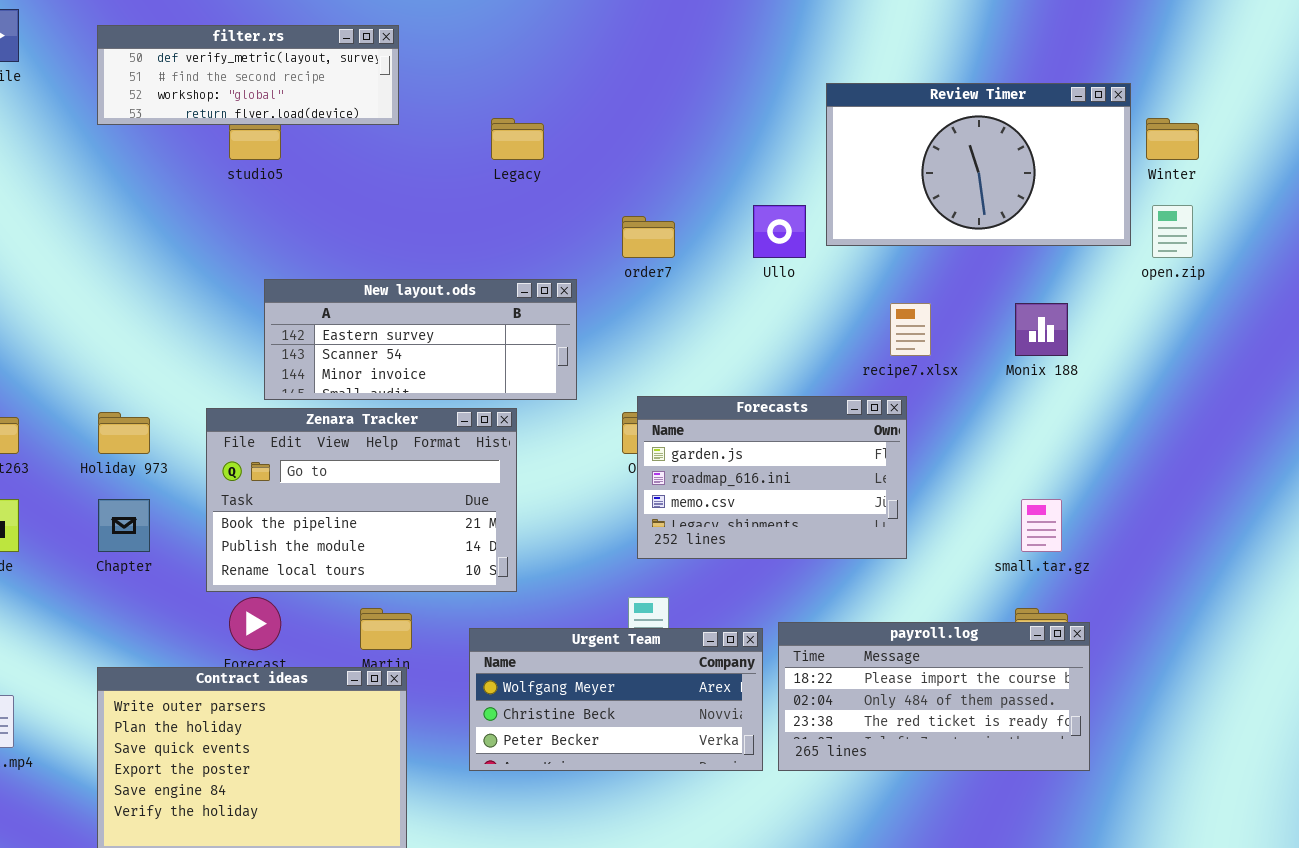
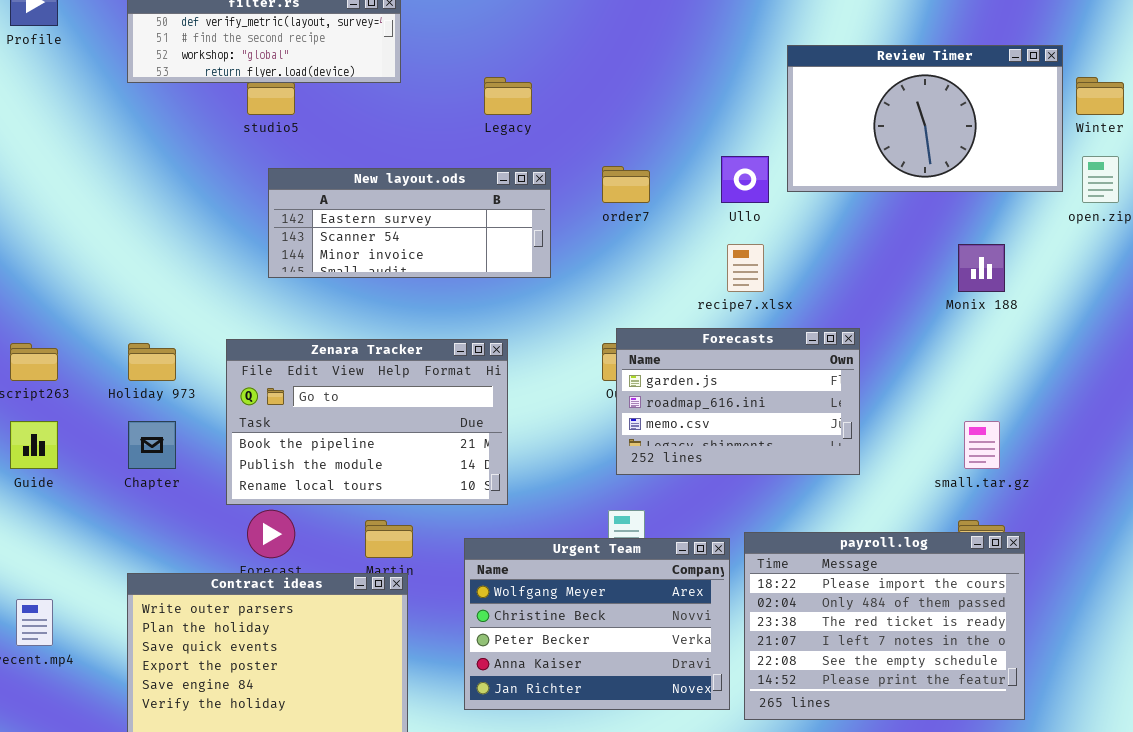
New layout.ods: [264,279,577,400] -> [268,168,551,278], moved
recipe7.xlsx: [890,303,931,356] -> [727,244,764,292], moved
payroll.log: [778,622,1090,771] -> [744,532,1025,720], resized
Urgent Team: [469,628,763,771] -> [464,538,730,710], resized

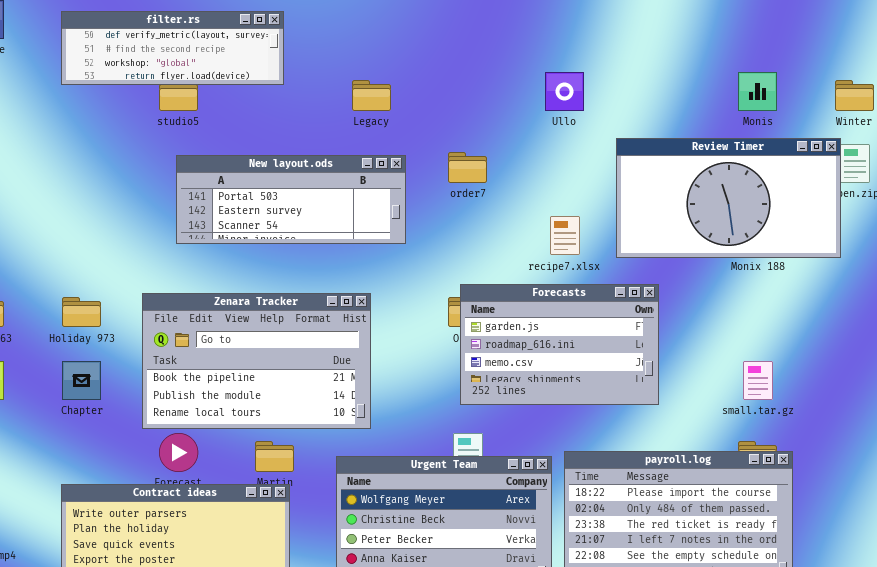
Review Timer: [787,45,1063,192] -> [616,138,841,258], moved
Ullo: [721,156,769,203] -> [545,72,584,111], moved
New layout.ods: [268,168,551,278] -> [176,155,406,244], scrolled up 1 row

